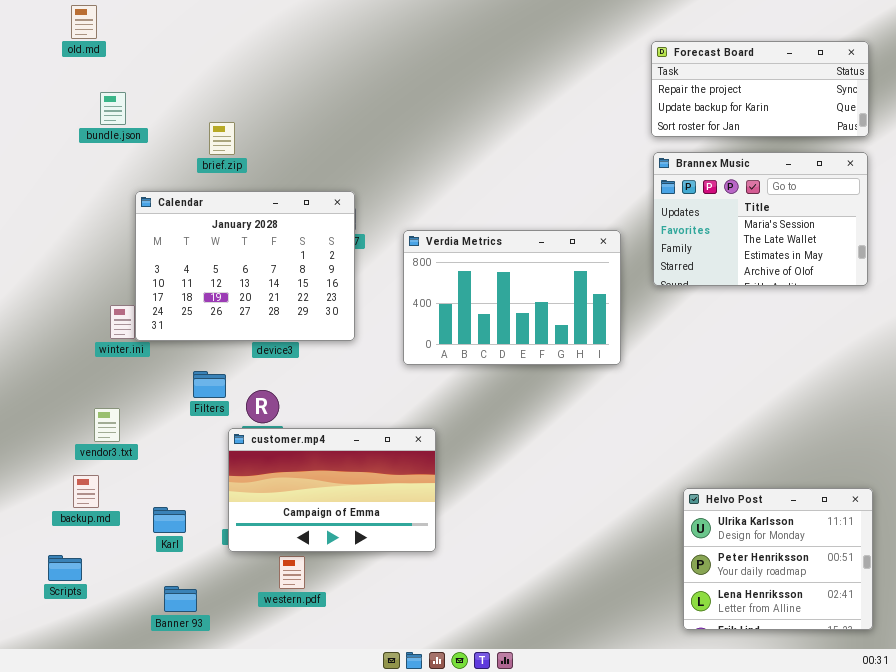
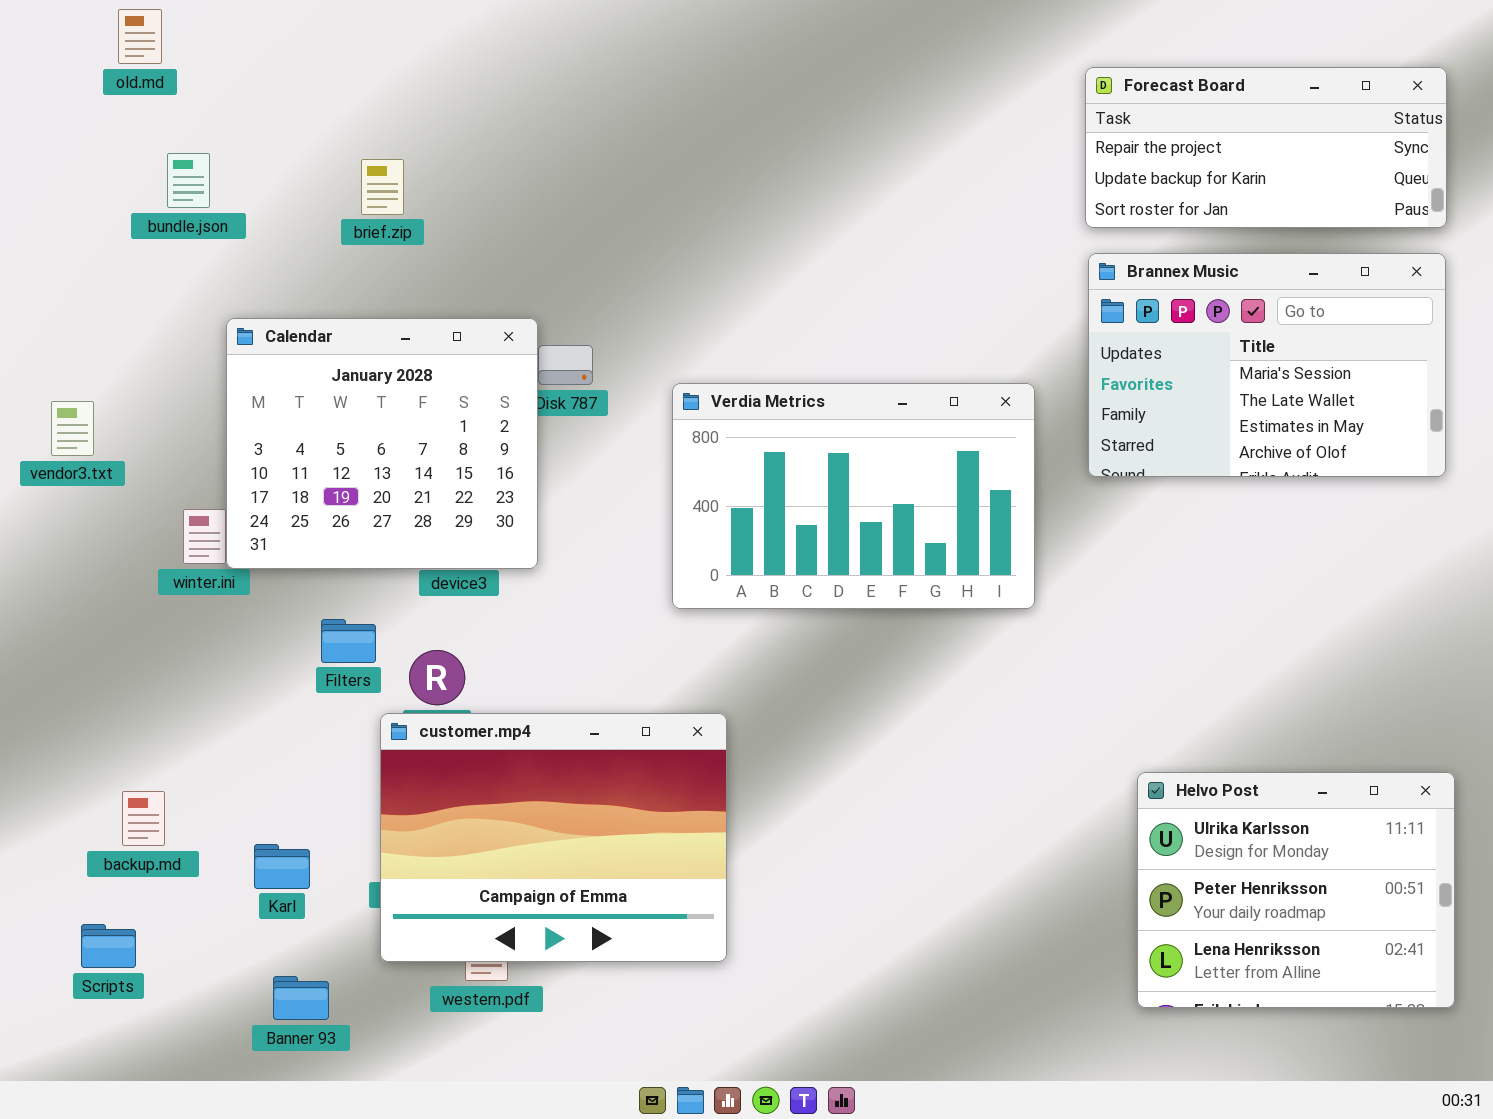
brief.zip: [209,122,235,155] -> [361,159,404,215], moved
Calendar: [135,191,355,341] -> [226,318,538,569], resized
vendor3.txt: [94,408,120,442] -> [51,401,94,456], moved
customer.mp4: [228,428,436,552] -> [380,713,727,962], resized
Helvo Post: [683,488,873,630] -> [1137,772,1455,1008], moved

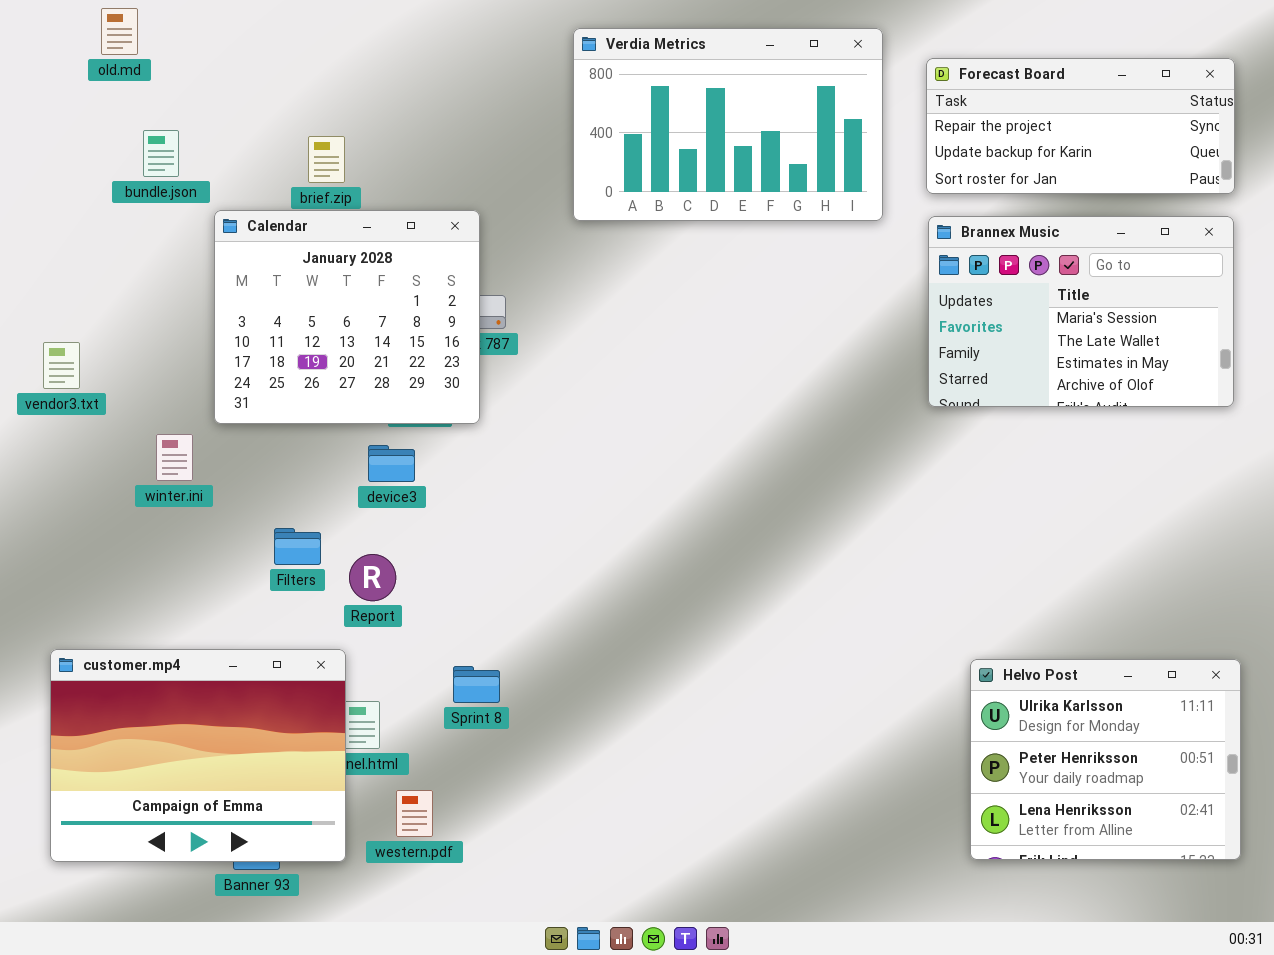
Calendar: [226,318,538,569] -> [214,210,480,424], moved
Verdia Metrics: [672,383,1035,609] -> [573,28,883,221], moved
customer.mp4: [380,713,727,962] -> [50,649,346,862], moved

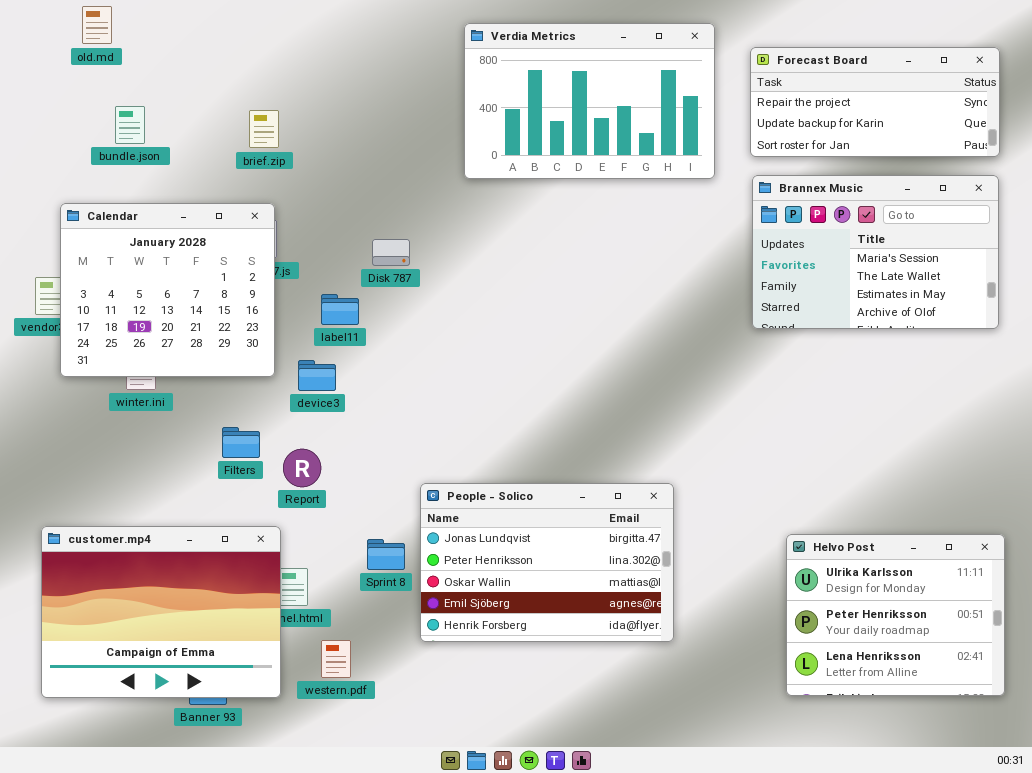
Calendar: [214,210,480,424] -> [60,203,275,377], moved
People - Solico: none -> [420,483,674,642], opened

